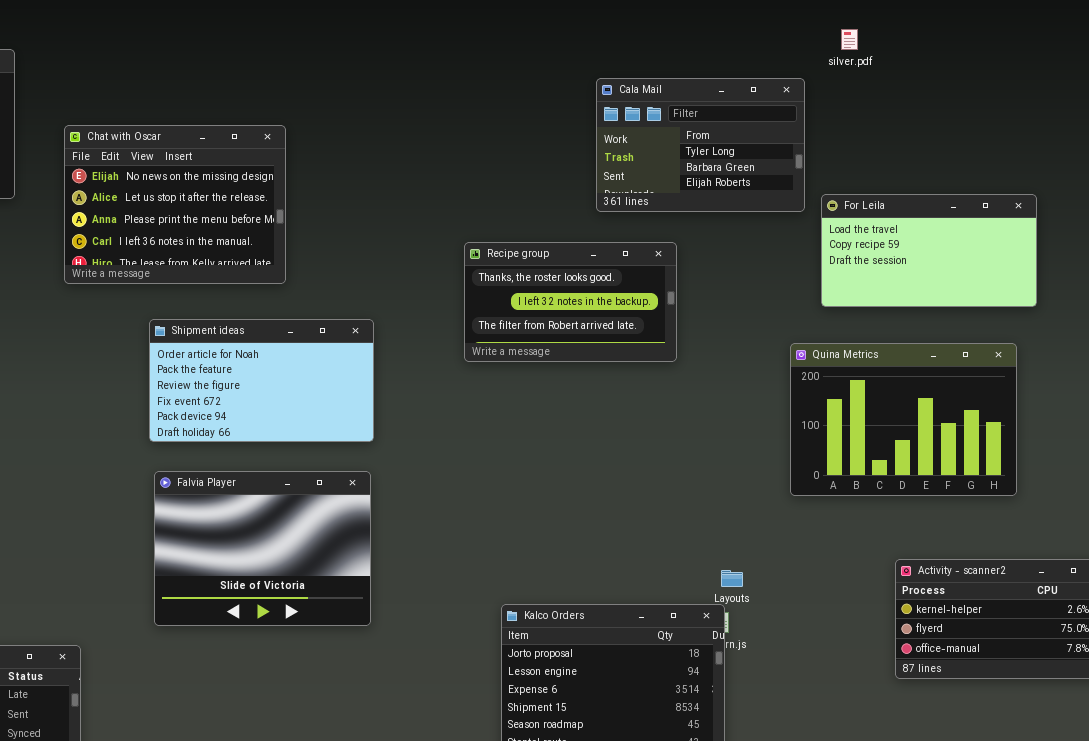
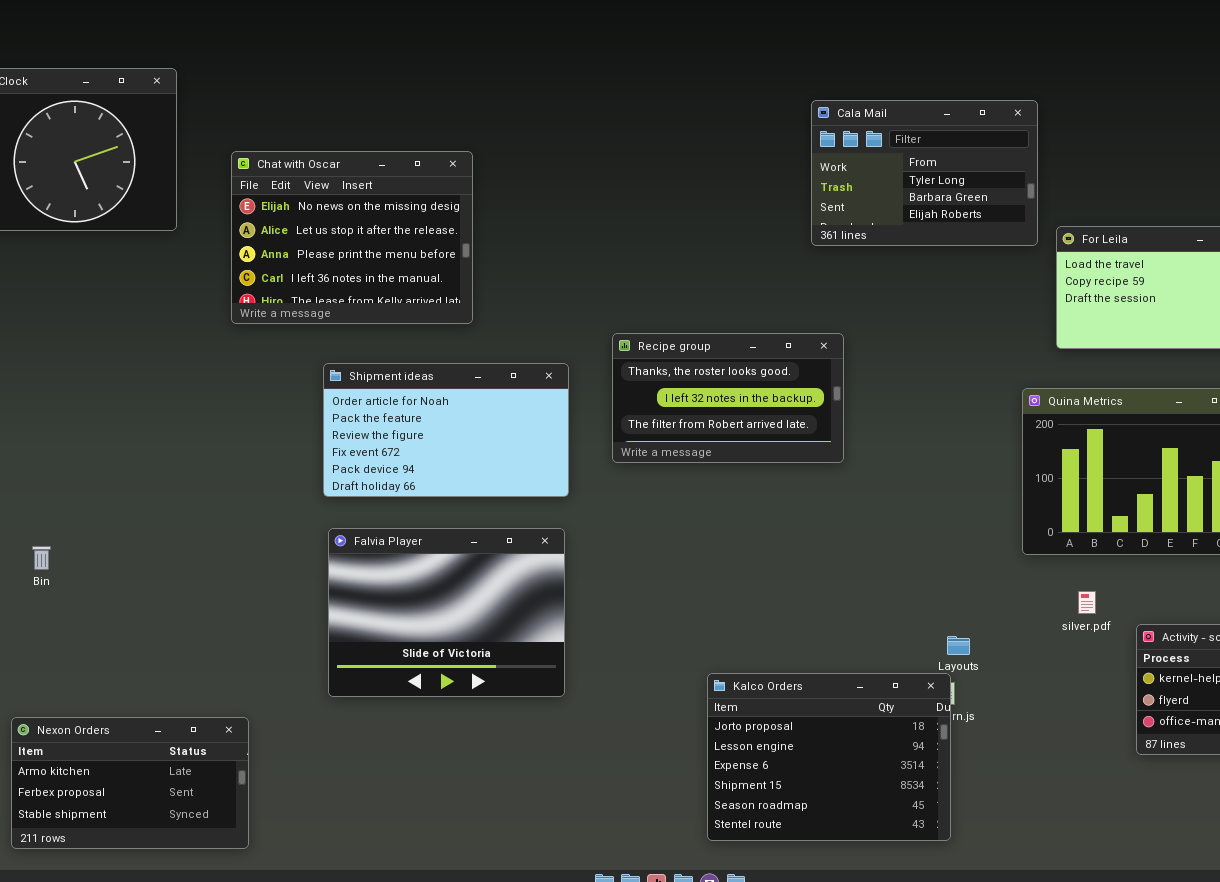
silver.pdf: [841,29,858,50] -> [1078,591,1096,614], moved
Recipe group: [464,242,677,362] -> [612,333,844,463], moved

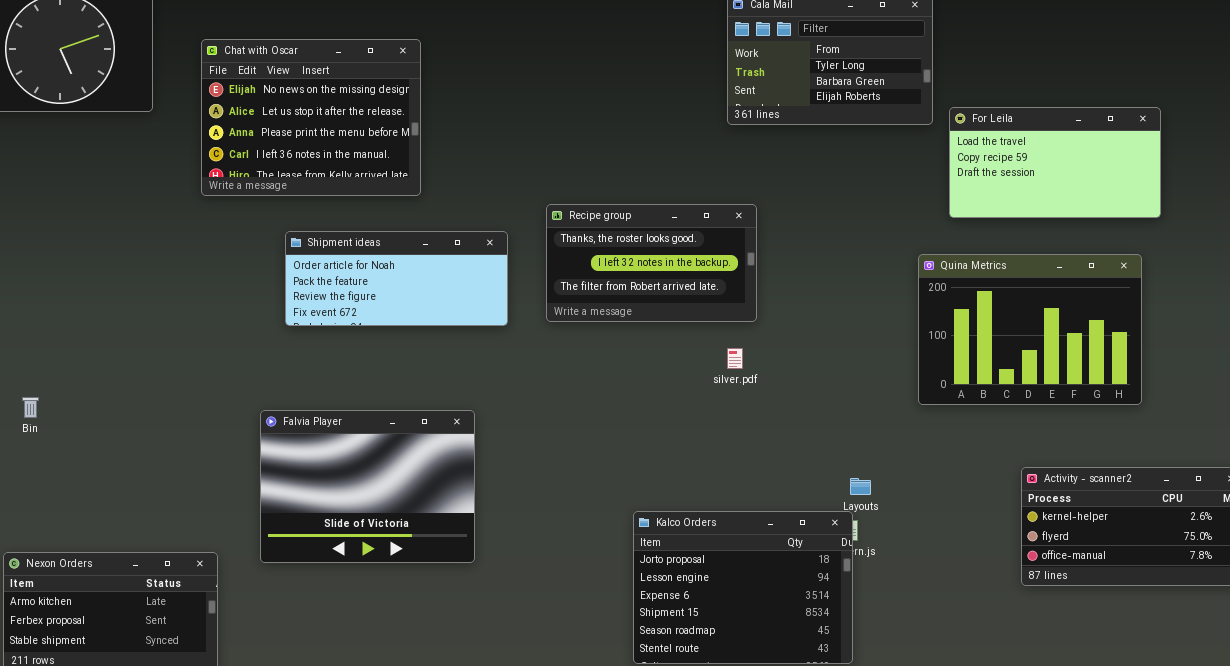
Shipment ideas: [323,363,569,497] -> [285,231,508,326], resized
Falvia Player: [328,528,565,697] -> [260,410,475,563], moved
silver.pdf: [1078,591,1096,614] -> [727,348,743,369], moved

